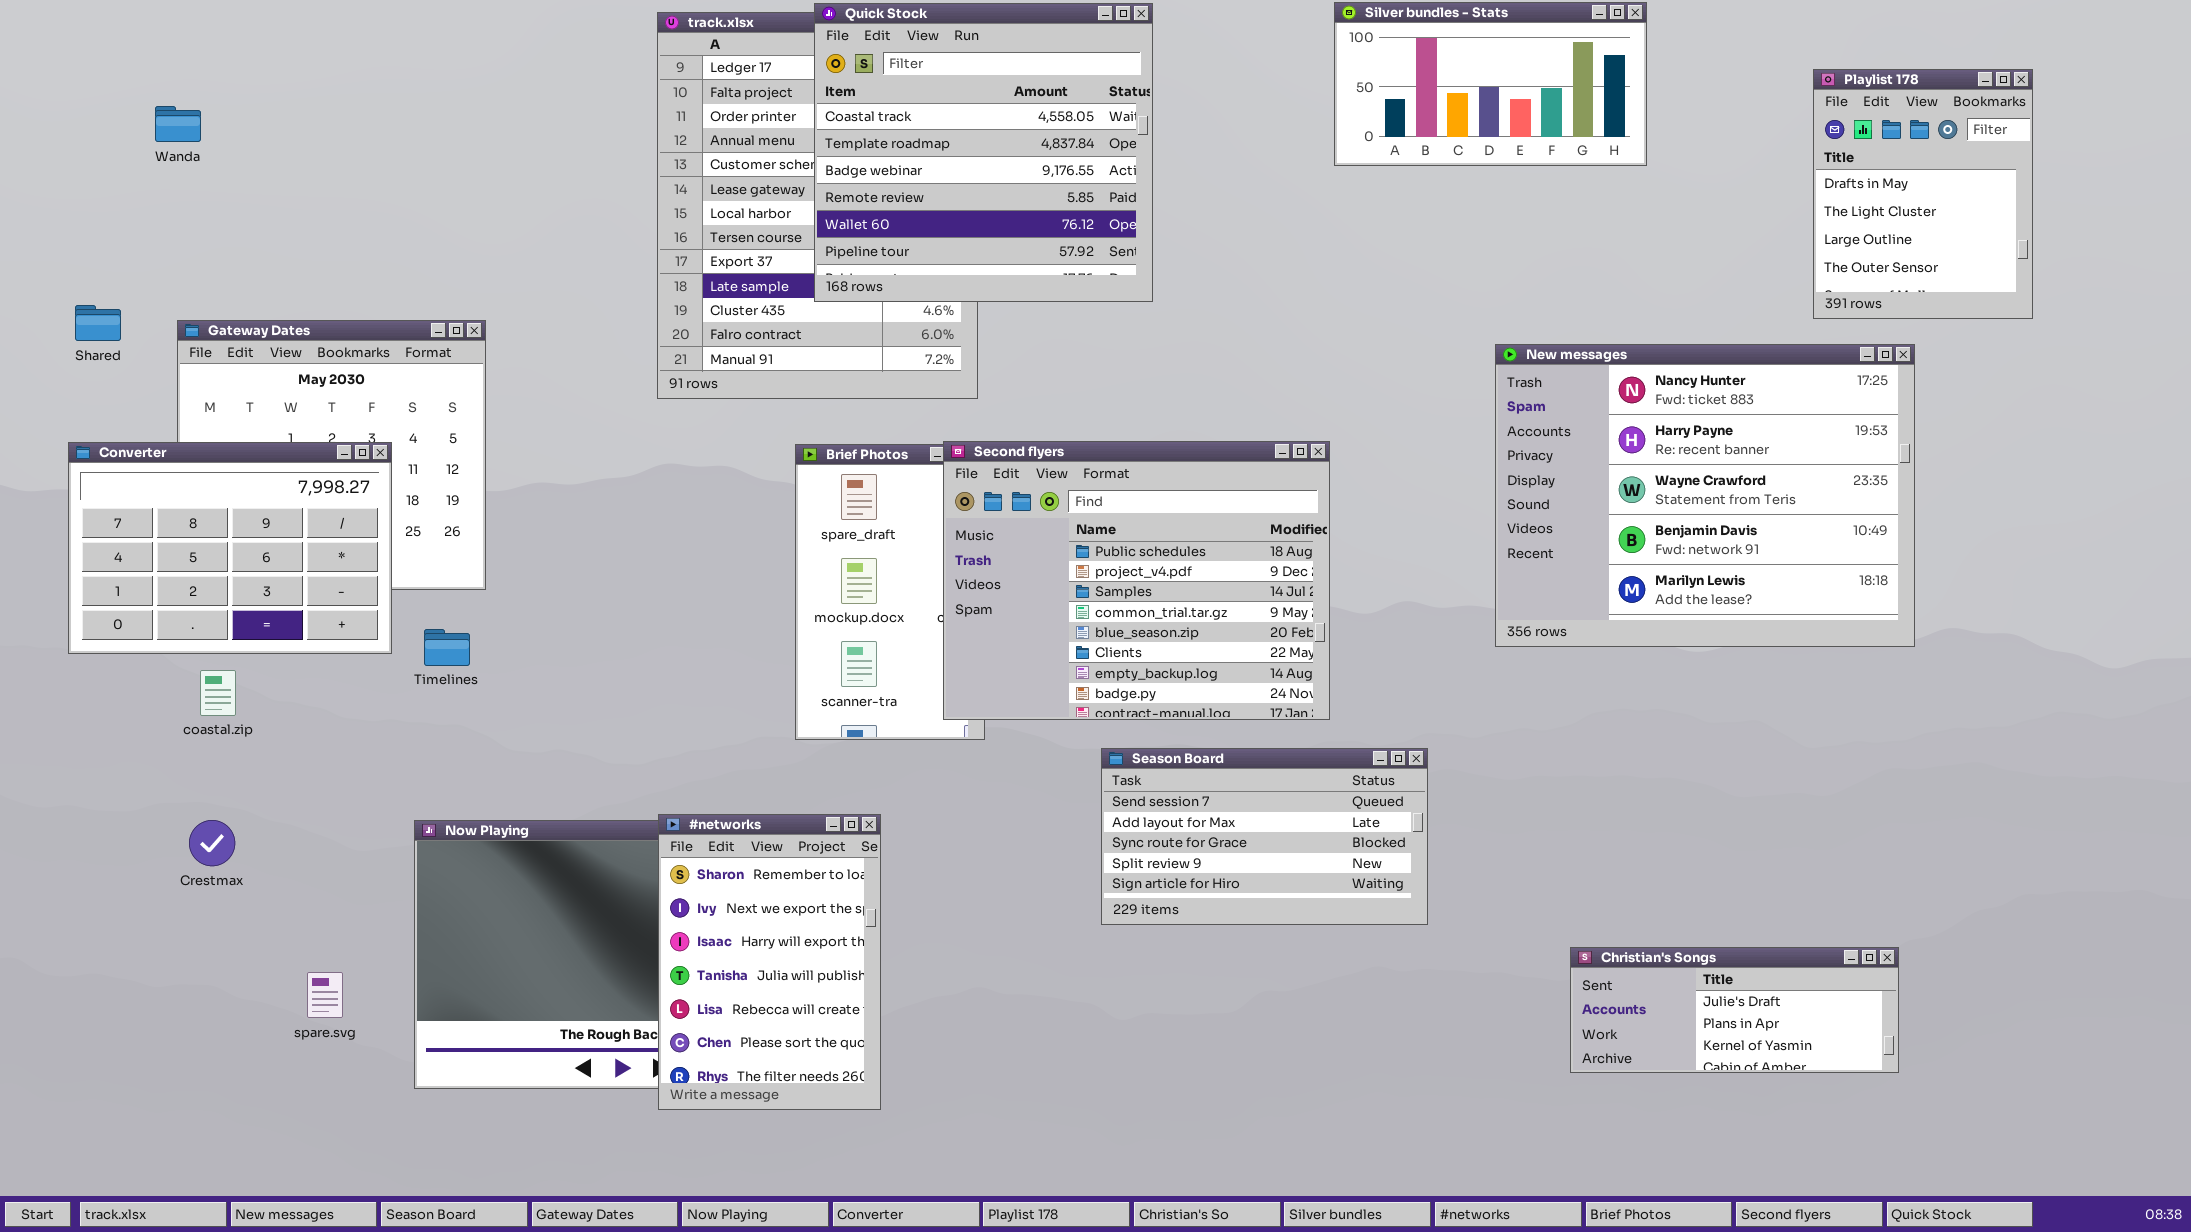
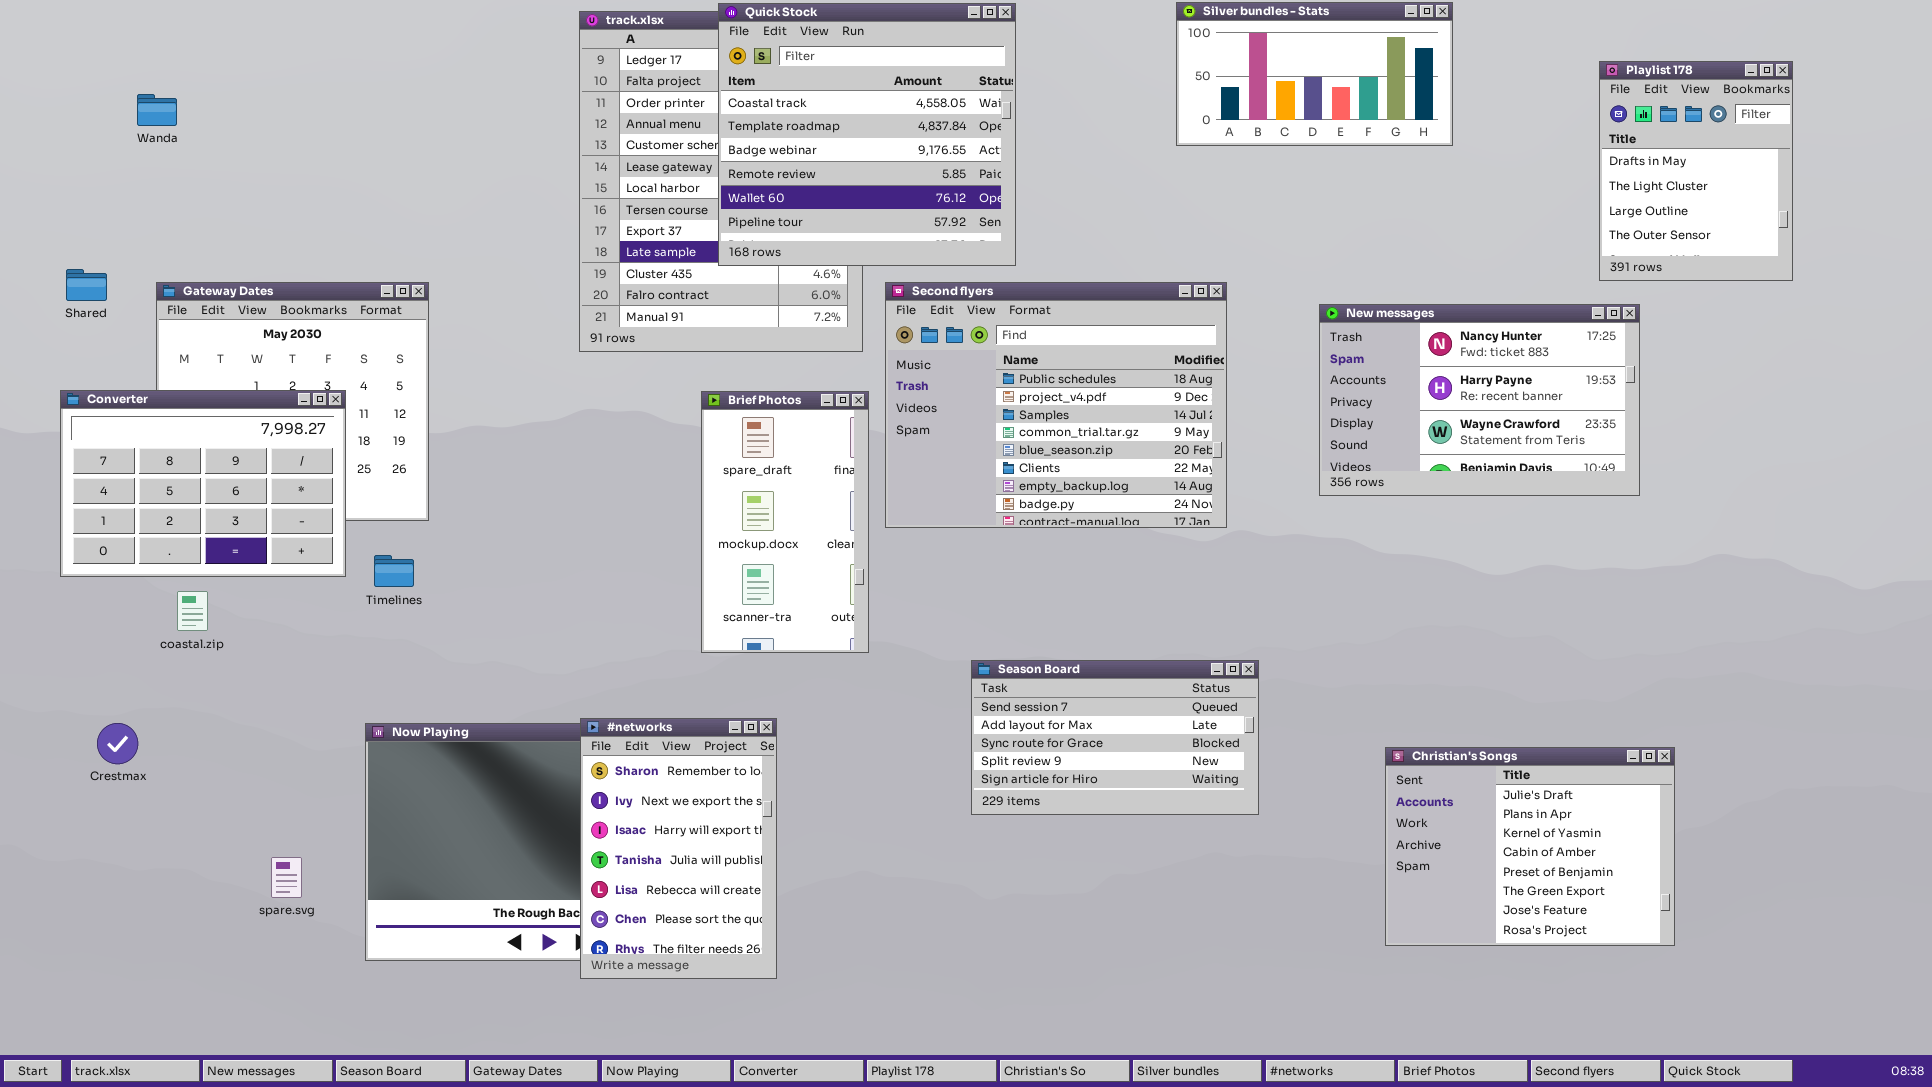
New messages: [1495,344,1915,647] -> [1319,304,1640,496], resized
Second flyers: [943,441,1330,720] -> [885,282,1227,528], moved
Crestmax: [189,820,235,866] -> [97,723,138,764], moved
Christian's Songs: [1570,947,1899,1073] -> [1385,747,1675,946], resized

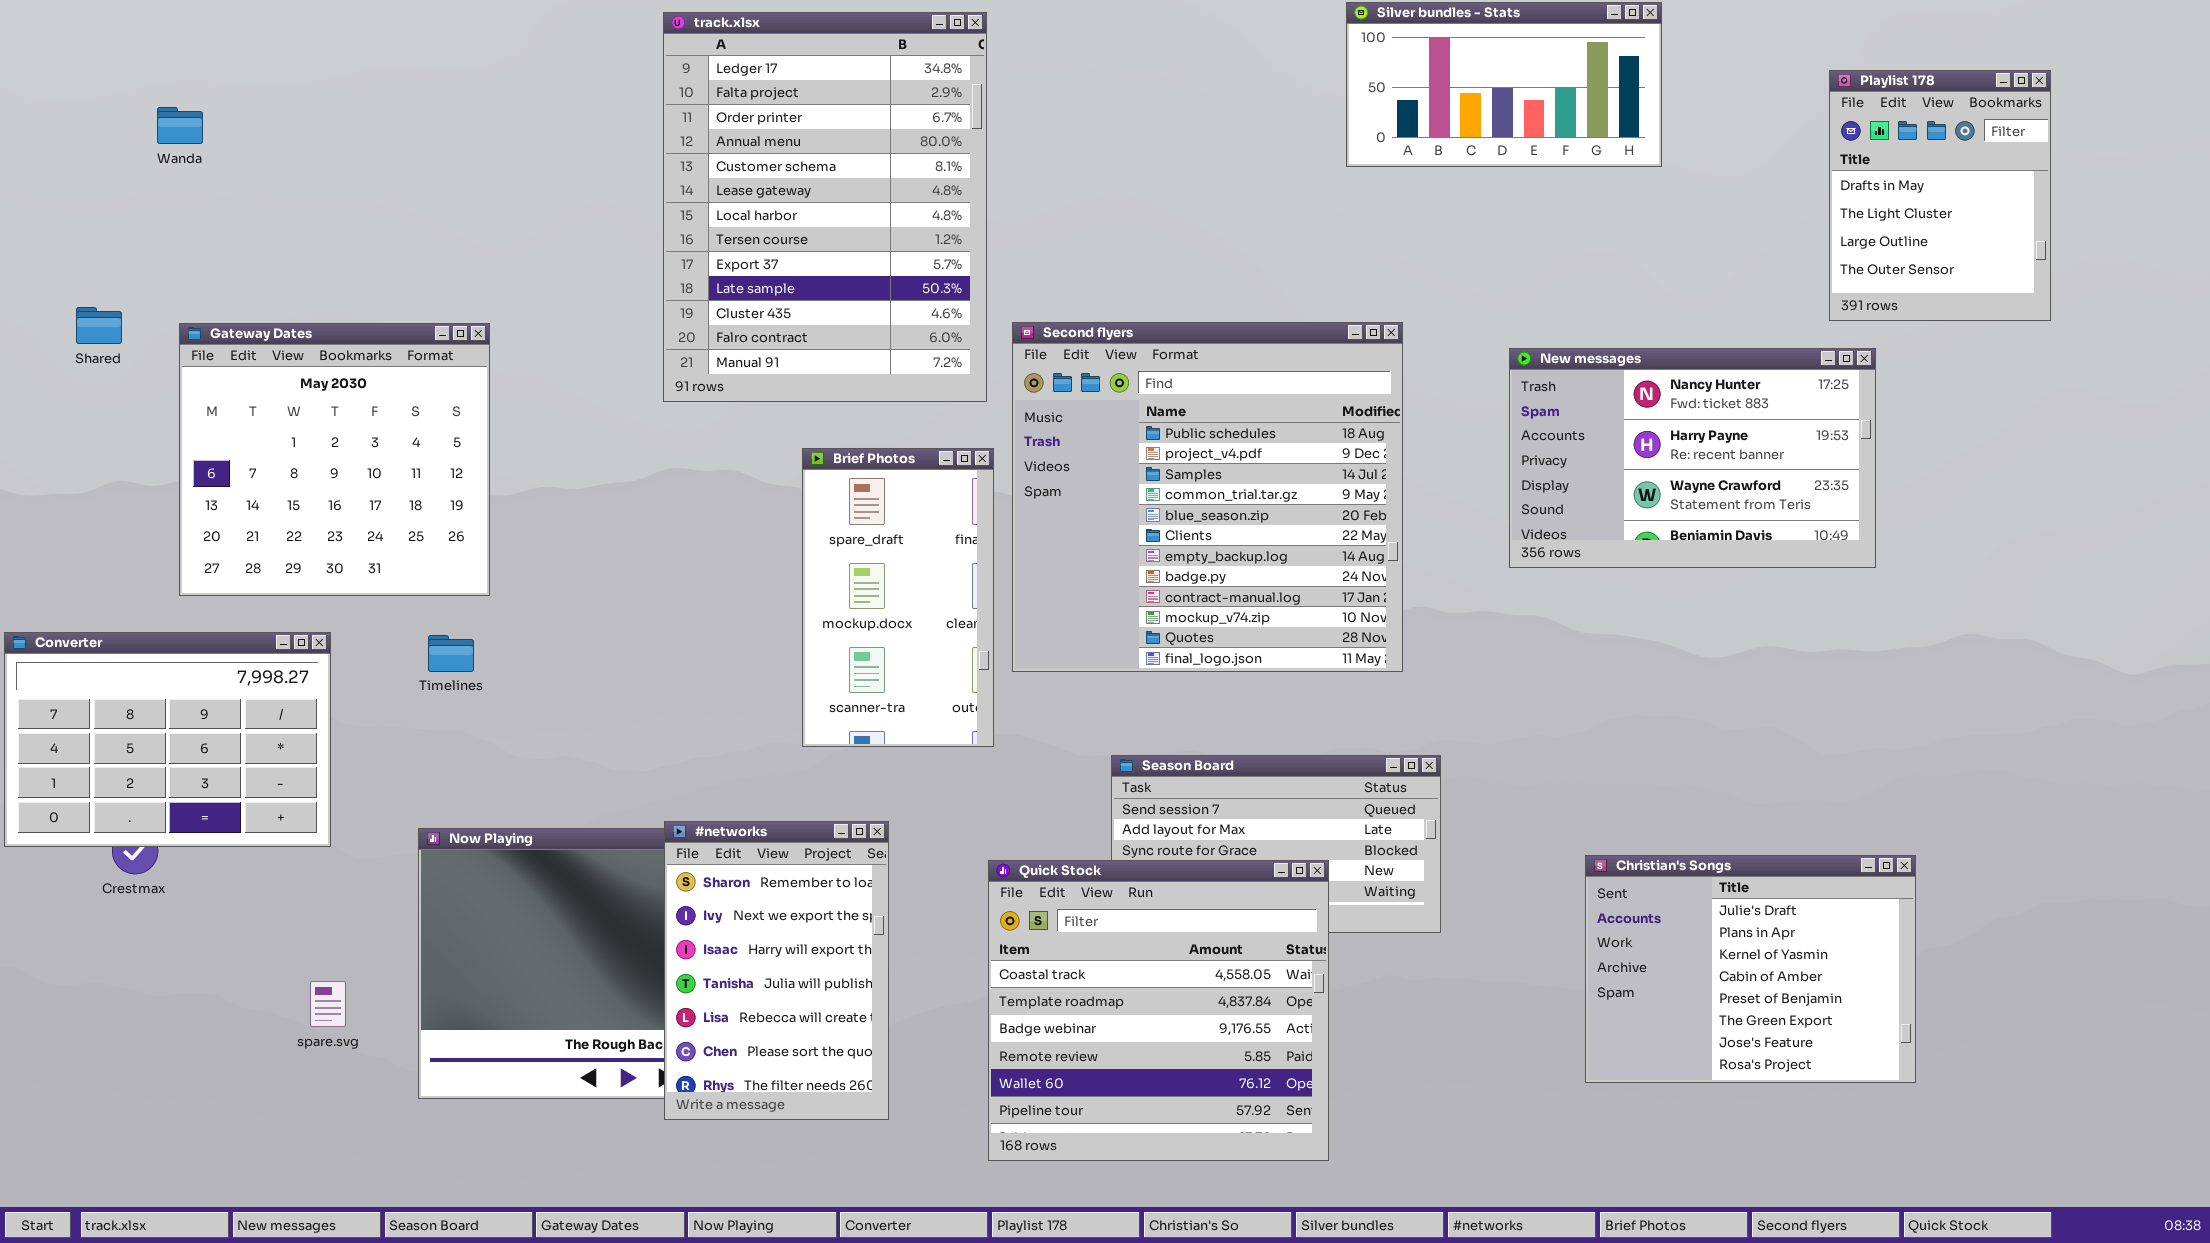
Quick Stock: [718,3,1016,266] -> [988,860,1329,1161], moved
Second flyers: [885,282,1227,528] -> [1012,322,1403,672], resized
Converter: [60,390,346,577] -> [4,632,331,847], moved

